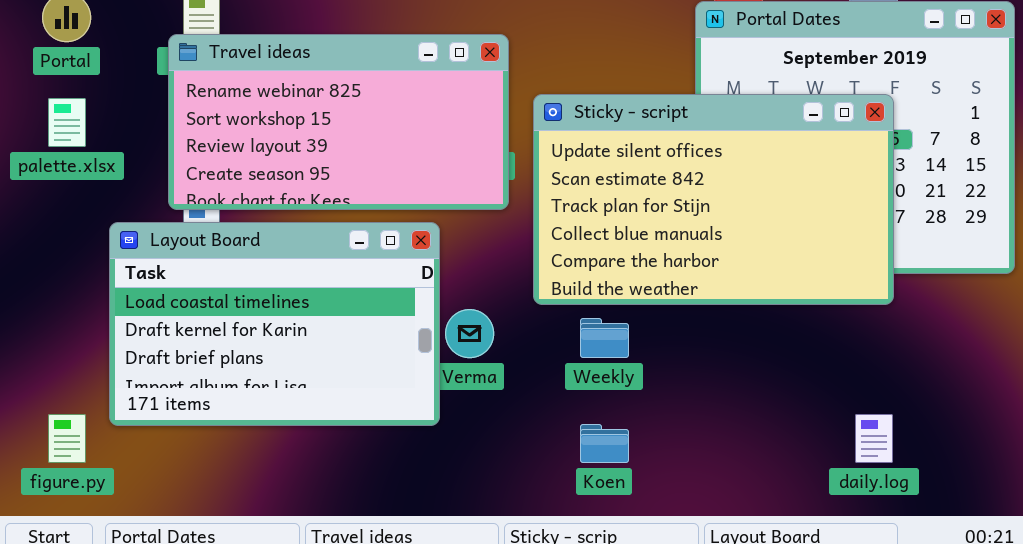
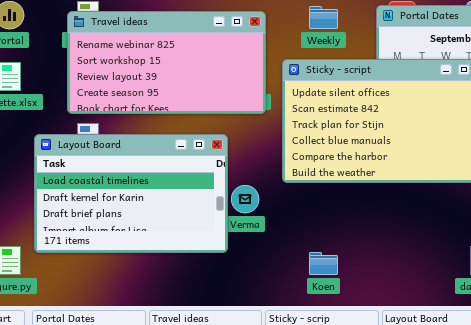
Travel ideas: [168,34,509,210] -> [67,11,266,114], moved
Weekly: [580,318,629,358] -> [309,6,338,29], moved

